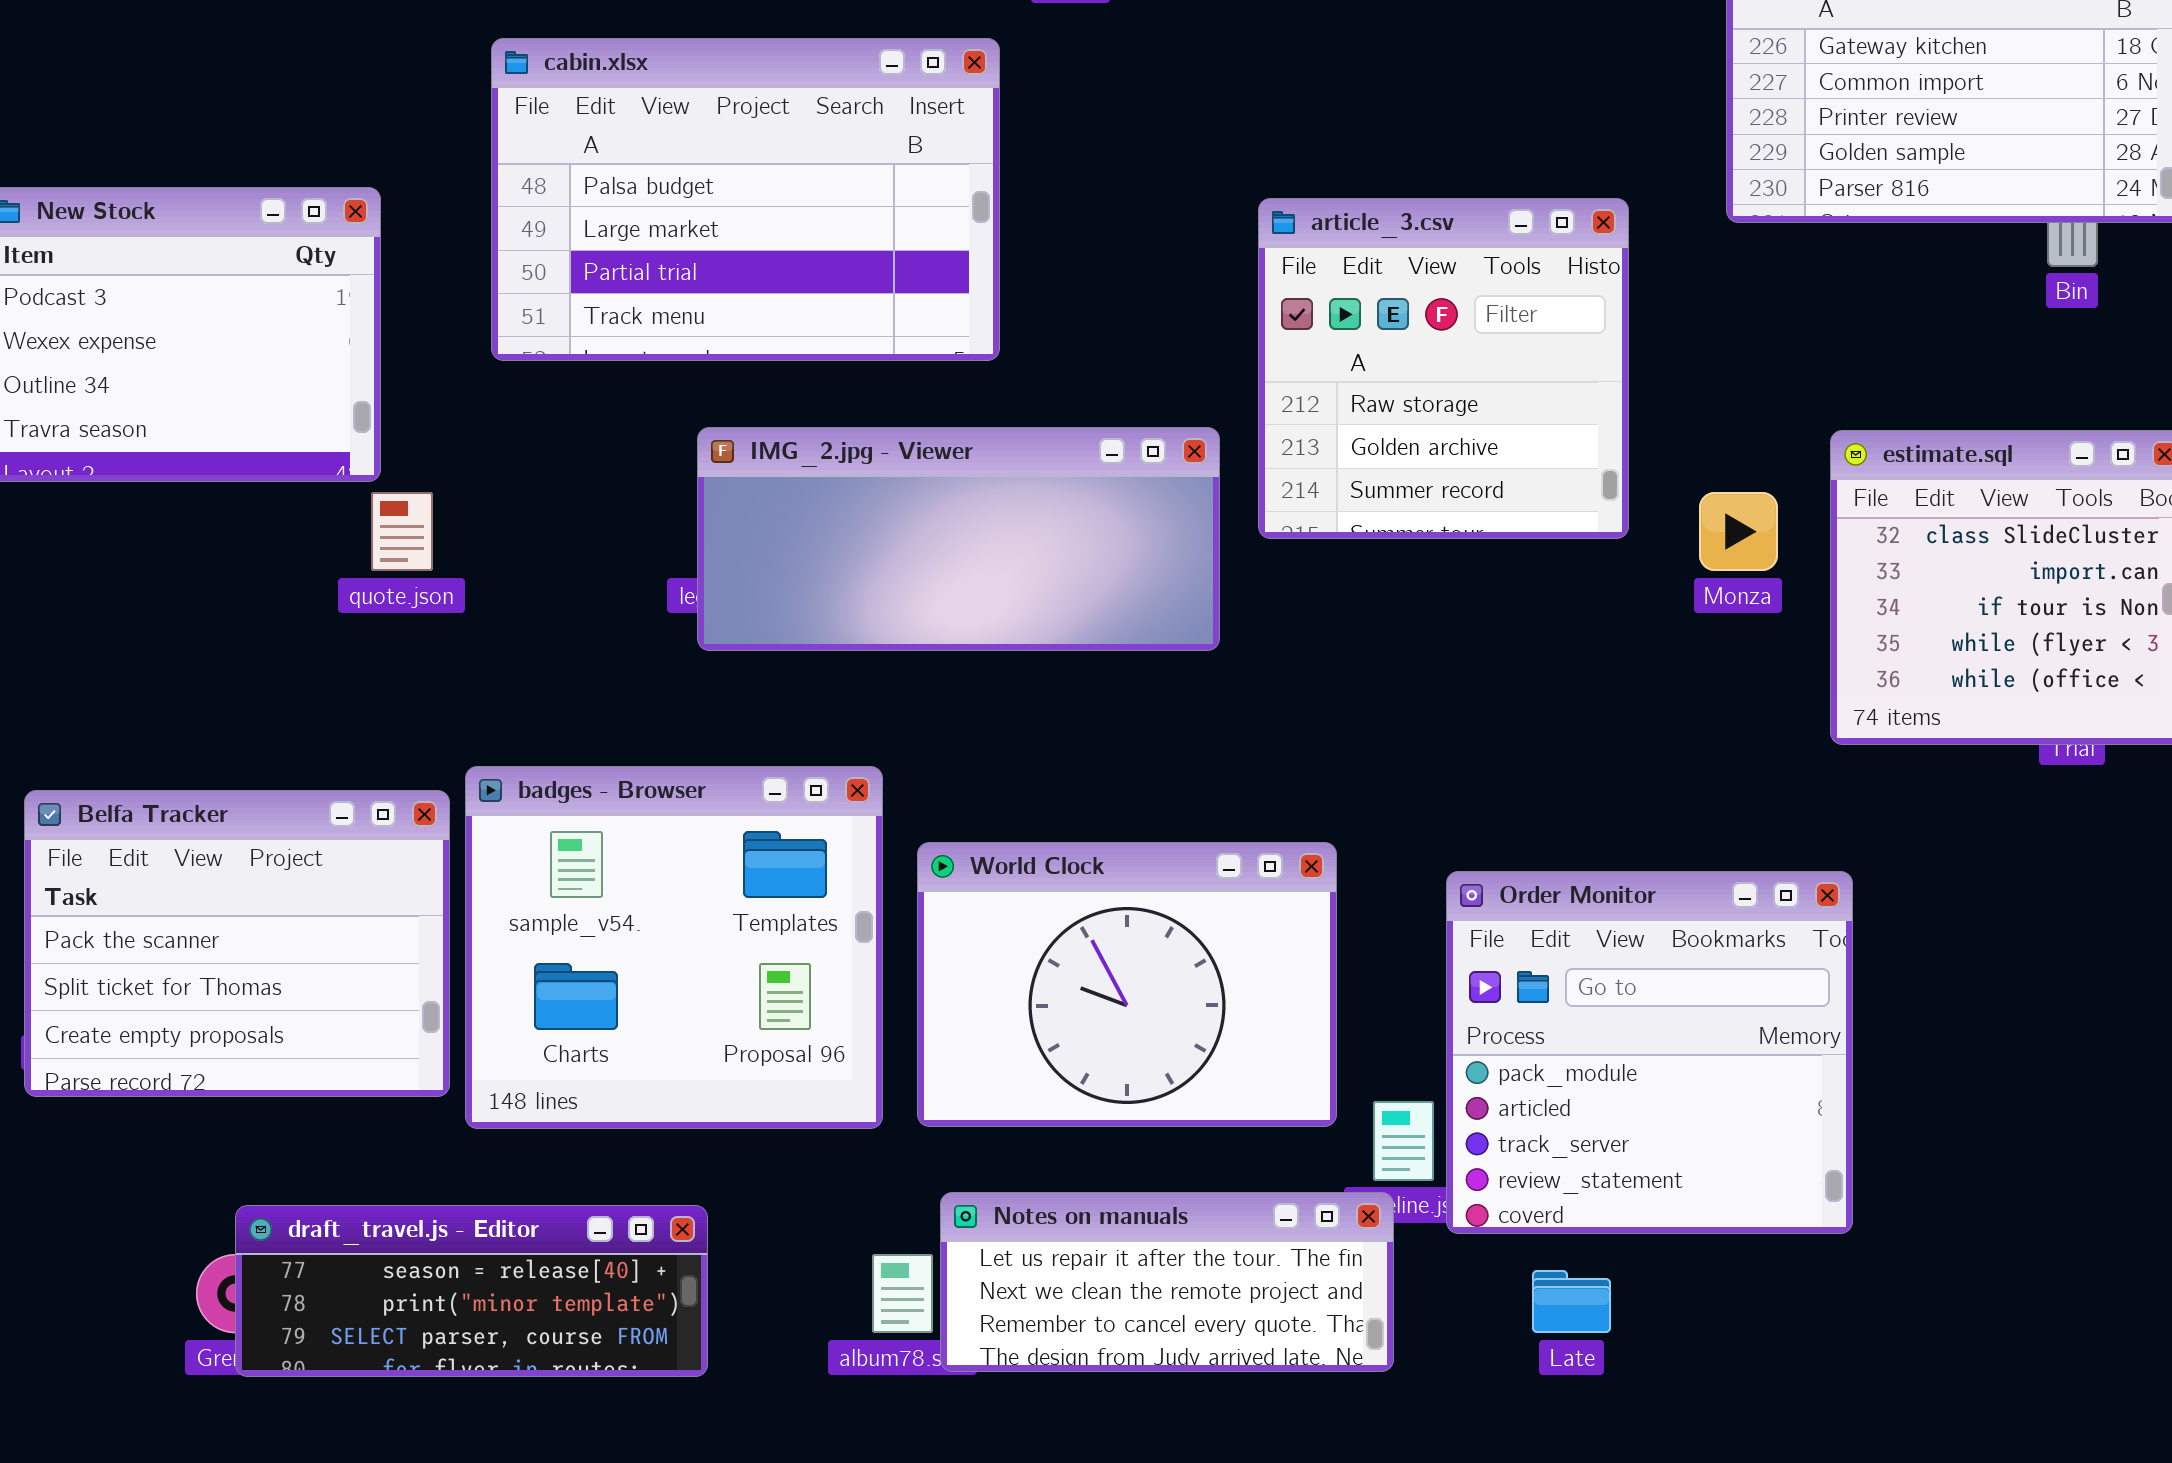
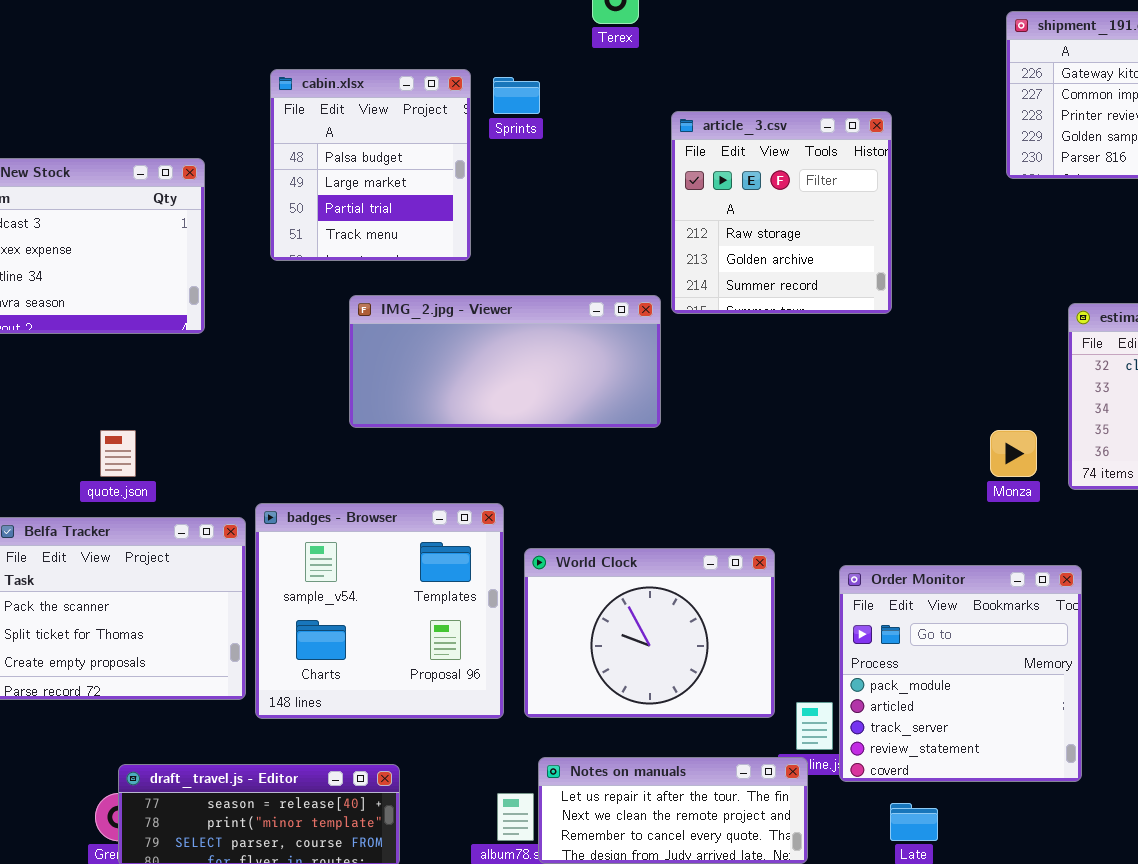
cabin.xlsx: [491,38,1000,361] -> [270,69,471,261], resized
article_3.csv: [1258,198,1629,539] -> [671,111,892,314], moved
IMG_2.jpg - Viewer: [697,427,1220,651] -> [349,295,661,428], moved
quote.json: [371,492,433,571] -> [100,430,136,477], moved
Monza: [1699,492,1778,571] -> [990,430,1037,477], moved

